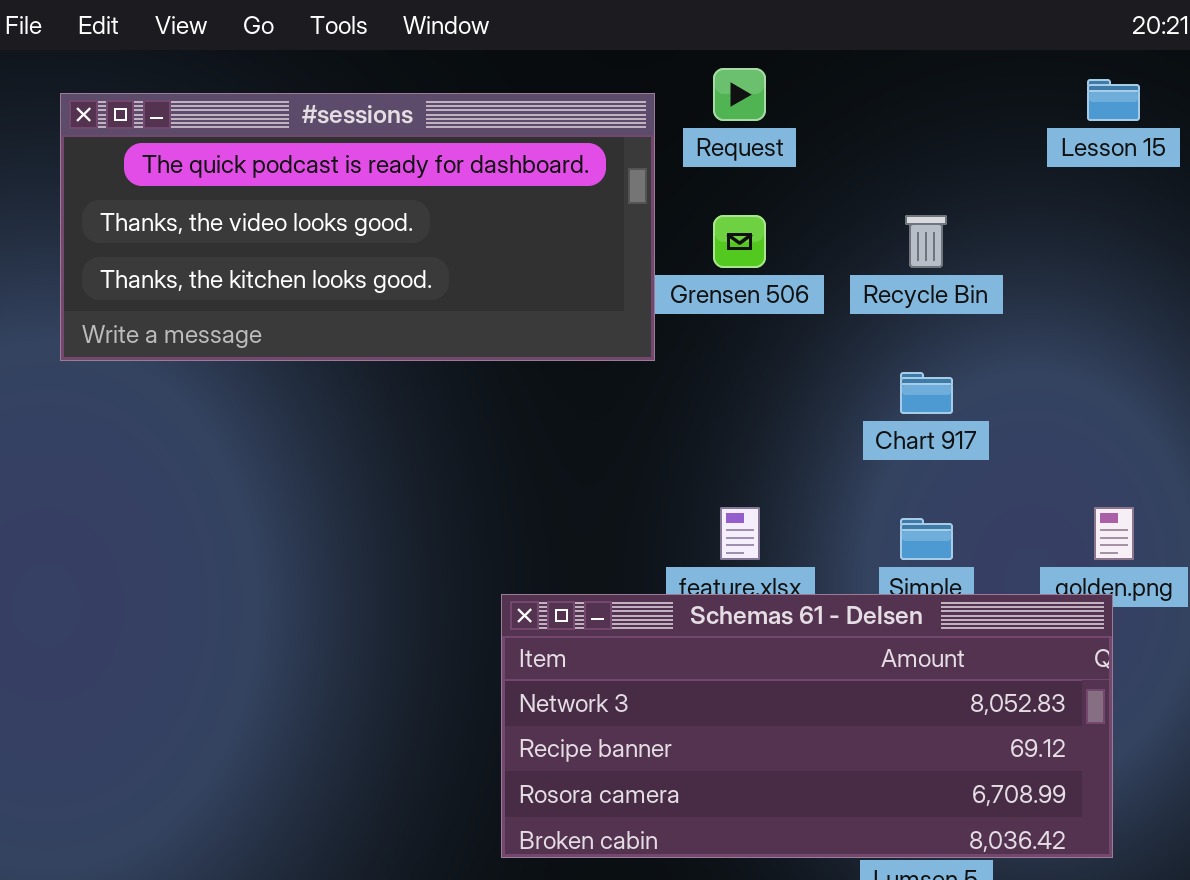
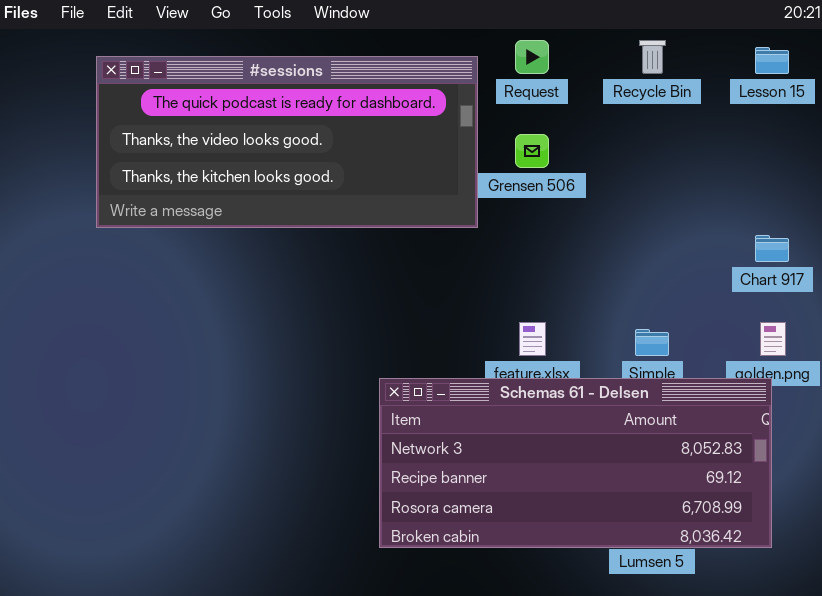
Recycle Bin: [905,215,947,268] -> [639,40,666,74], moved
Chart 917: [900,372,953,414] -> [755,235,789,262], moved

